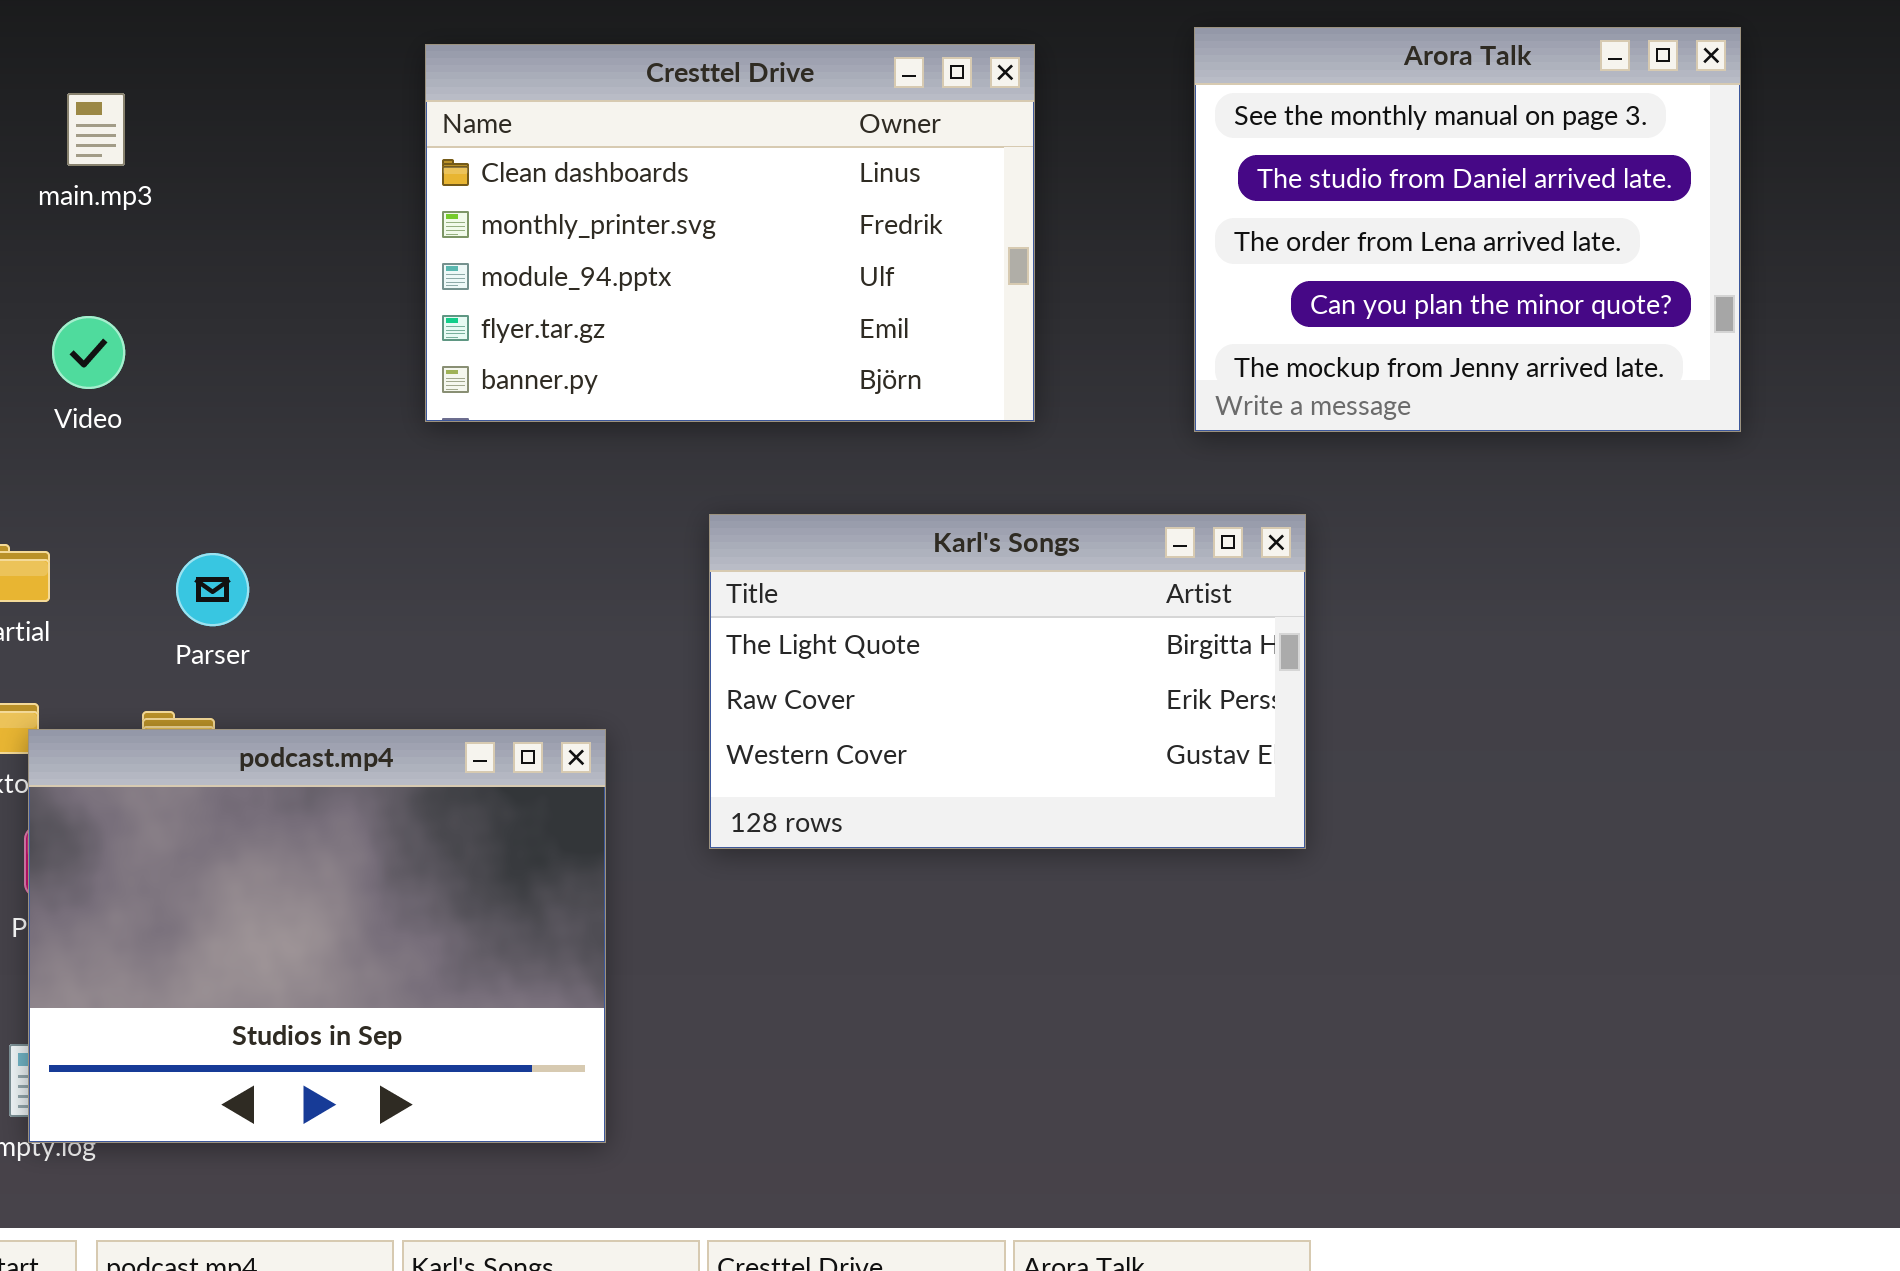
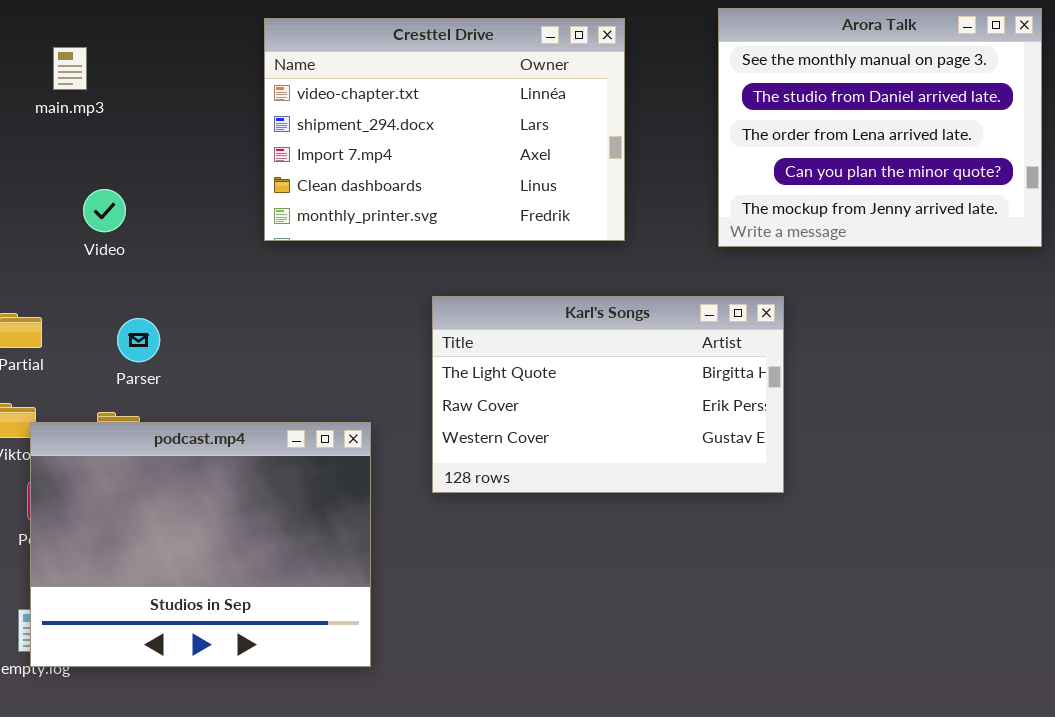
Cresttel Drive: [425,44,1035,422] -> [264,18,625,241], scrolled up 3 rows
Video: [52,316,125,389] -> [83,189,126,232], moved

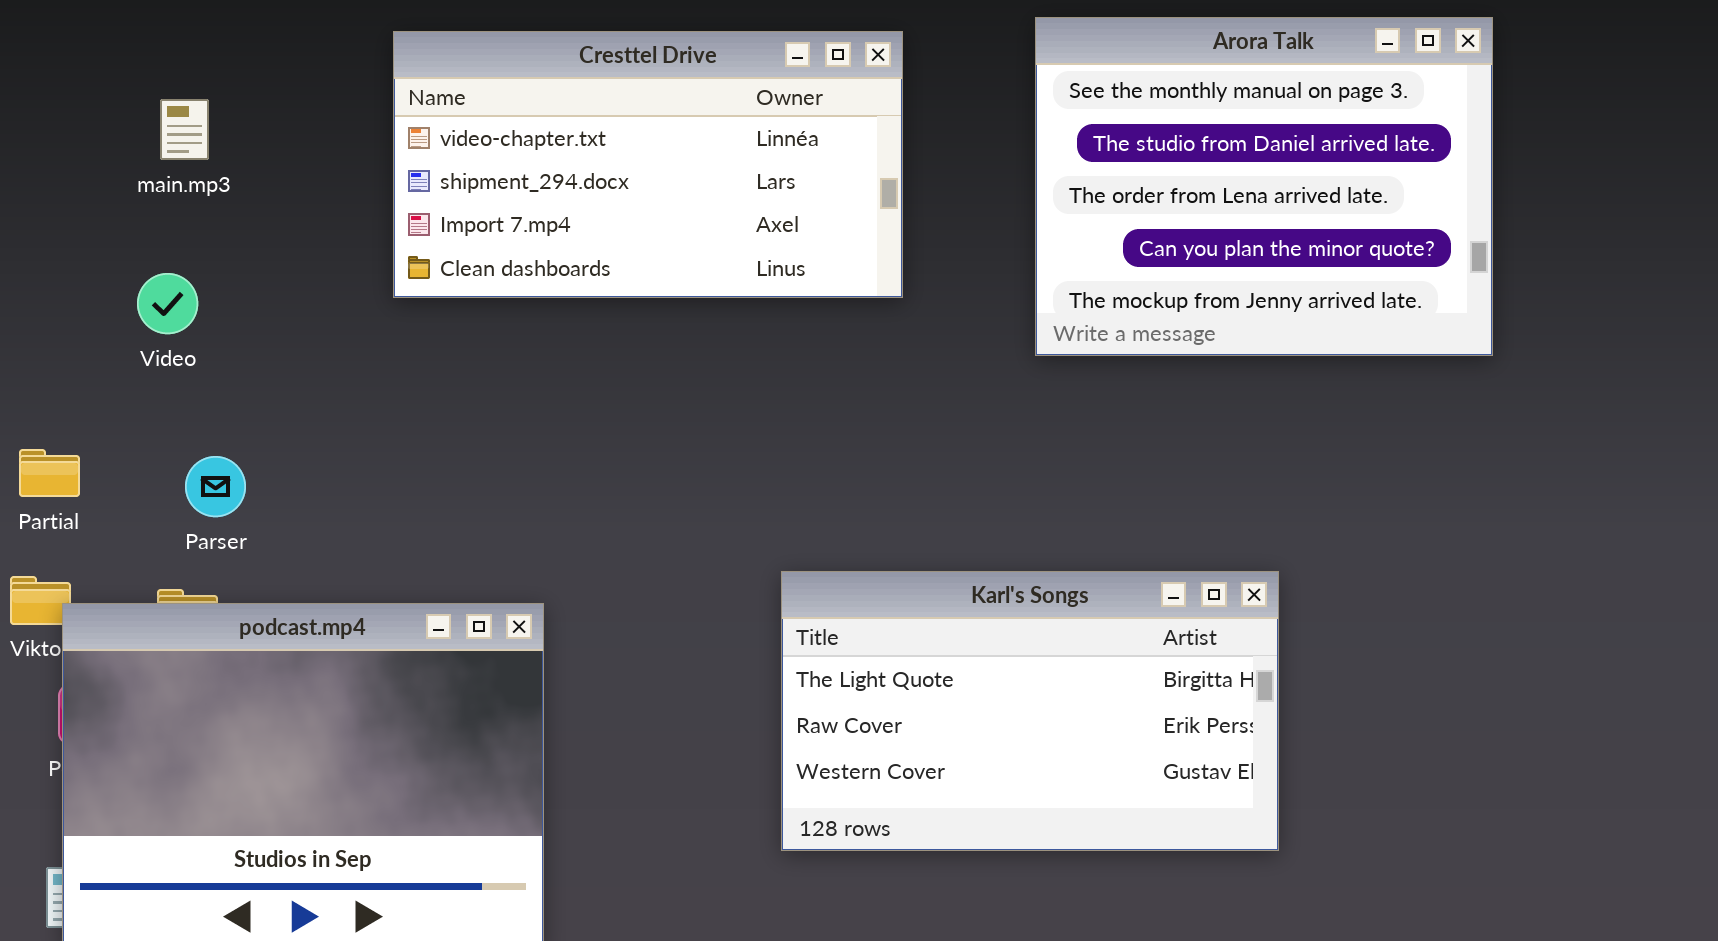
Cresttel Drive: [264,18,625,241] -> [393,31,903,298], resized
main.mp3: [53,47,87,90] -> [160,99,209,160], moved
Karl's Songs: [432,296,784,493] -> [781,571,1279,851], moved

